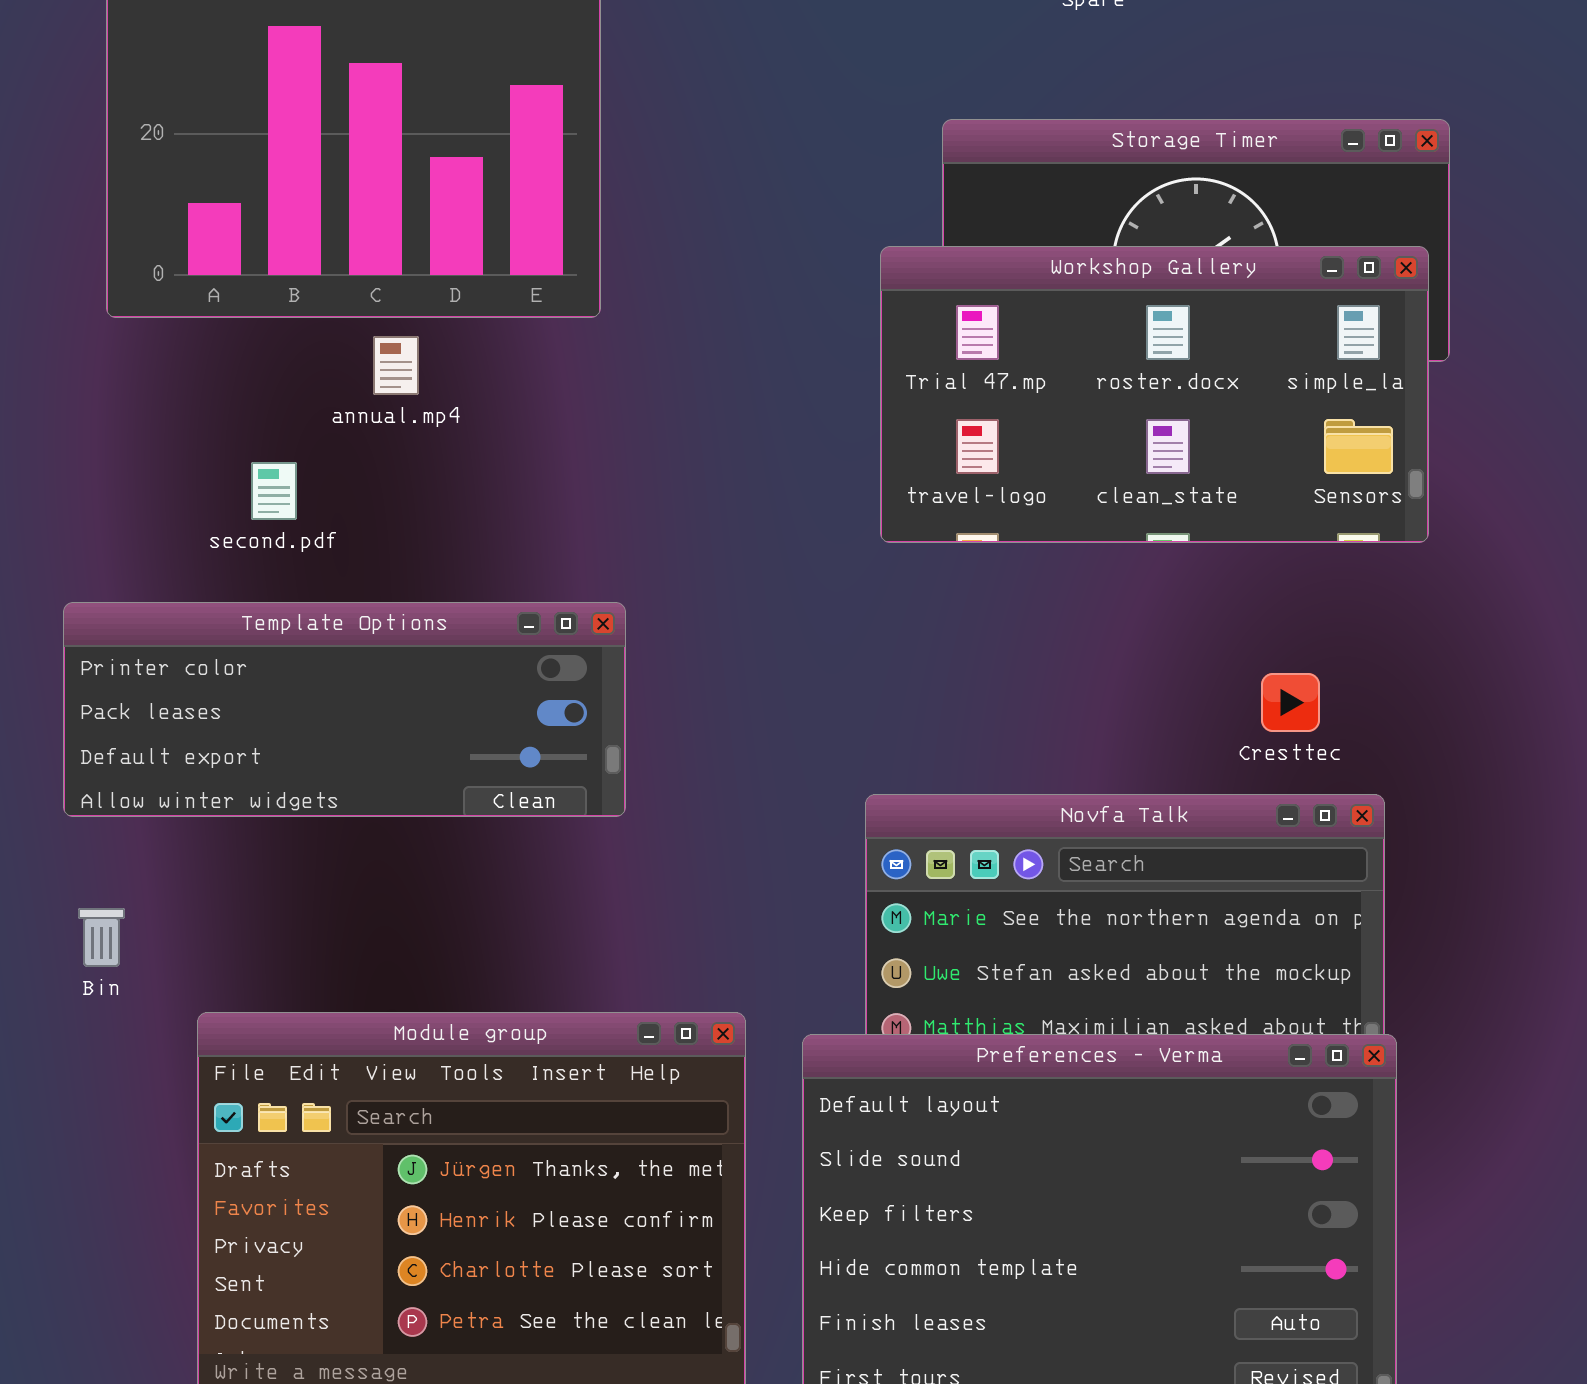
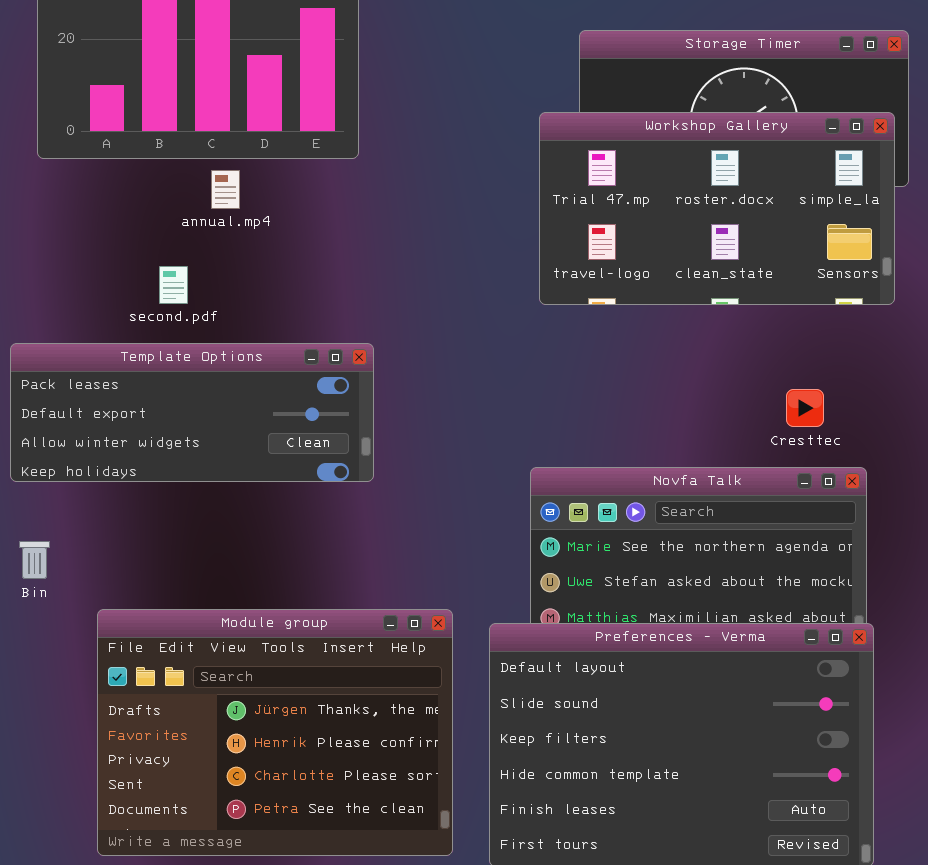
second.pdf: [251,462,297,520] -> [159,266,188,304], moved
Template Options: [63,602,626,817] -> [10,343,374,482], scrolled down 1 row

